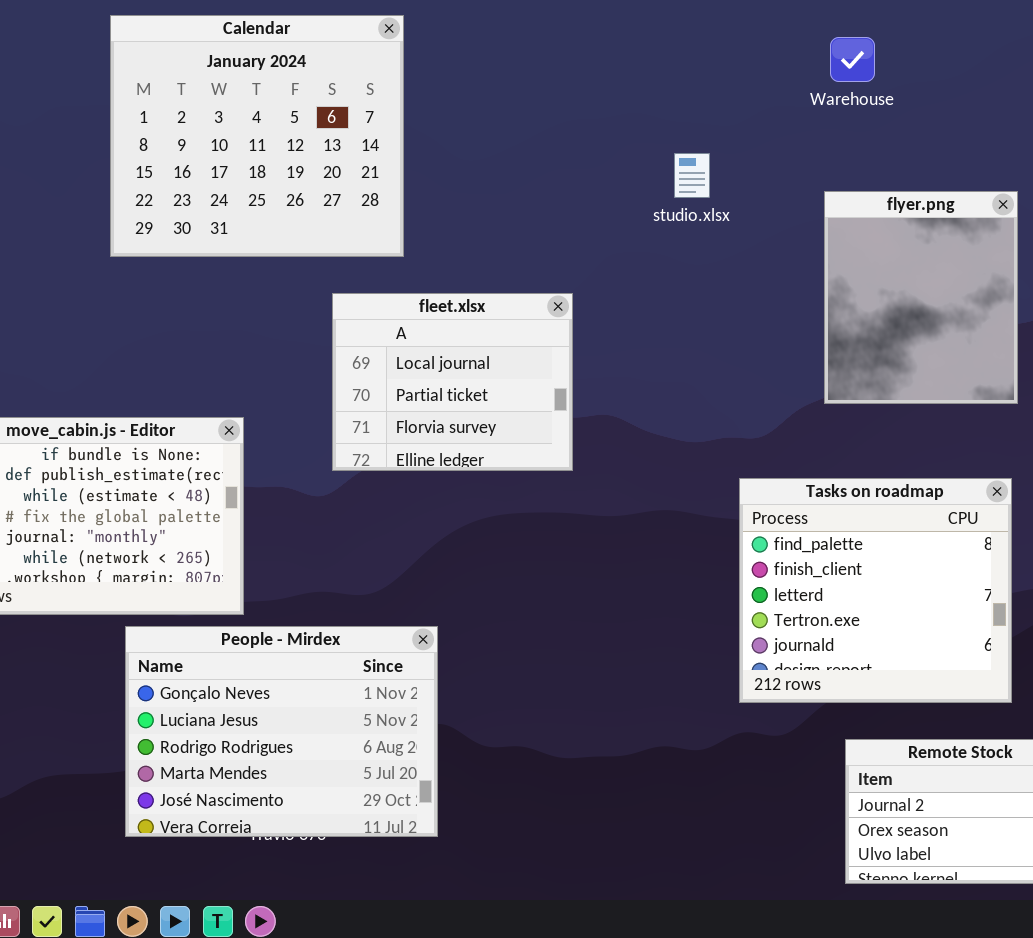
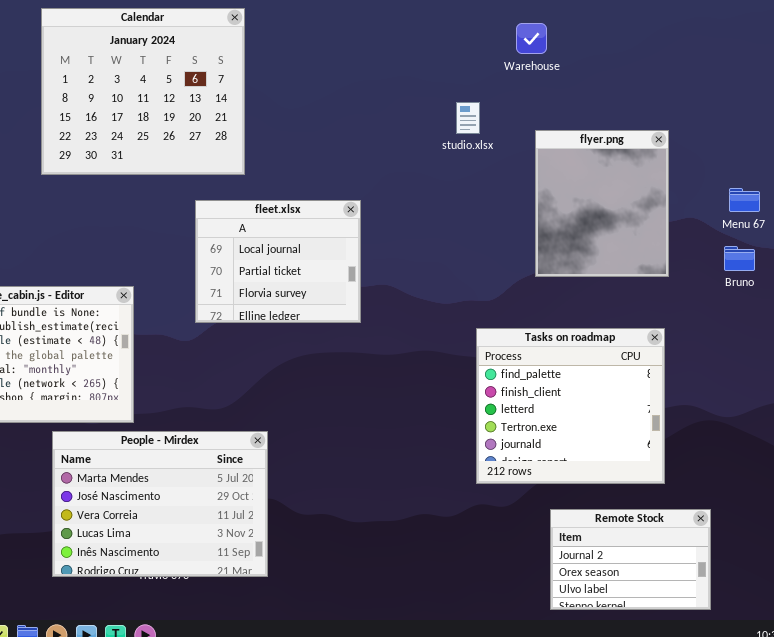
Warehouse: [830,37,875,82] -> [516,23,547,54], moved
studio.xlsx: [674,153,710,198] -> [456,102,480,134], moved
People - Mirdex: [125,626,438,837] -> [52,431,268,577], scrolled down 3 rows

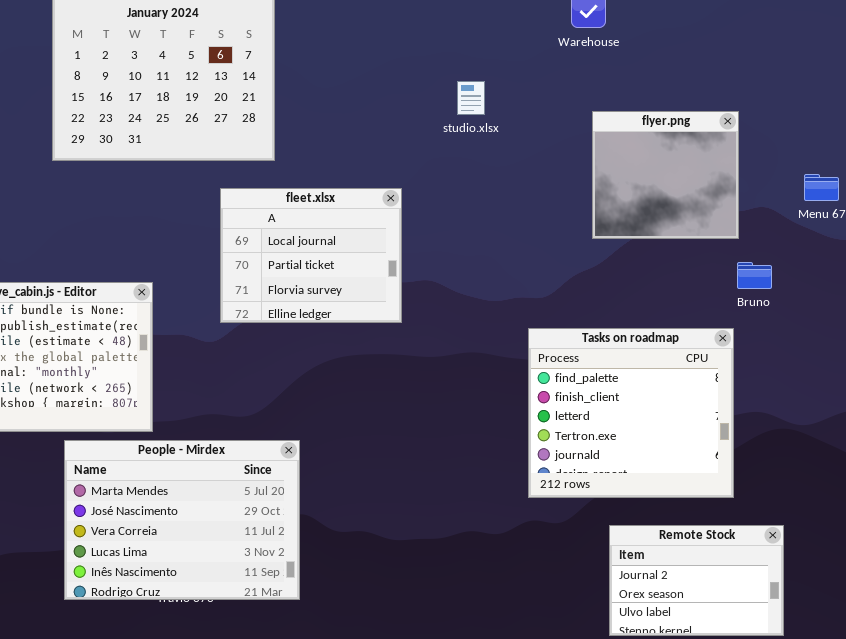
studio.xlsx: [456,102,480,134] -> [457,81,485,115], moved
flyer.png: [535,130,669,277] -> [592,111,739,239], resized
Bruno: [724,246,755,271] -> [737,262,772,289], moved

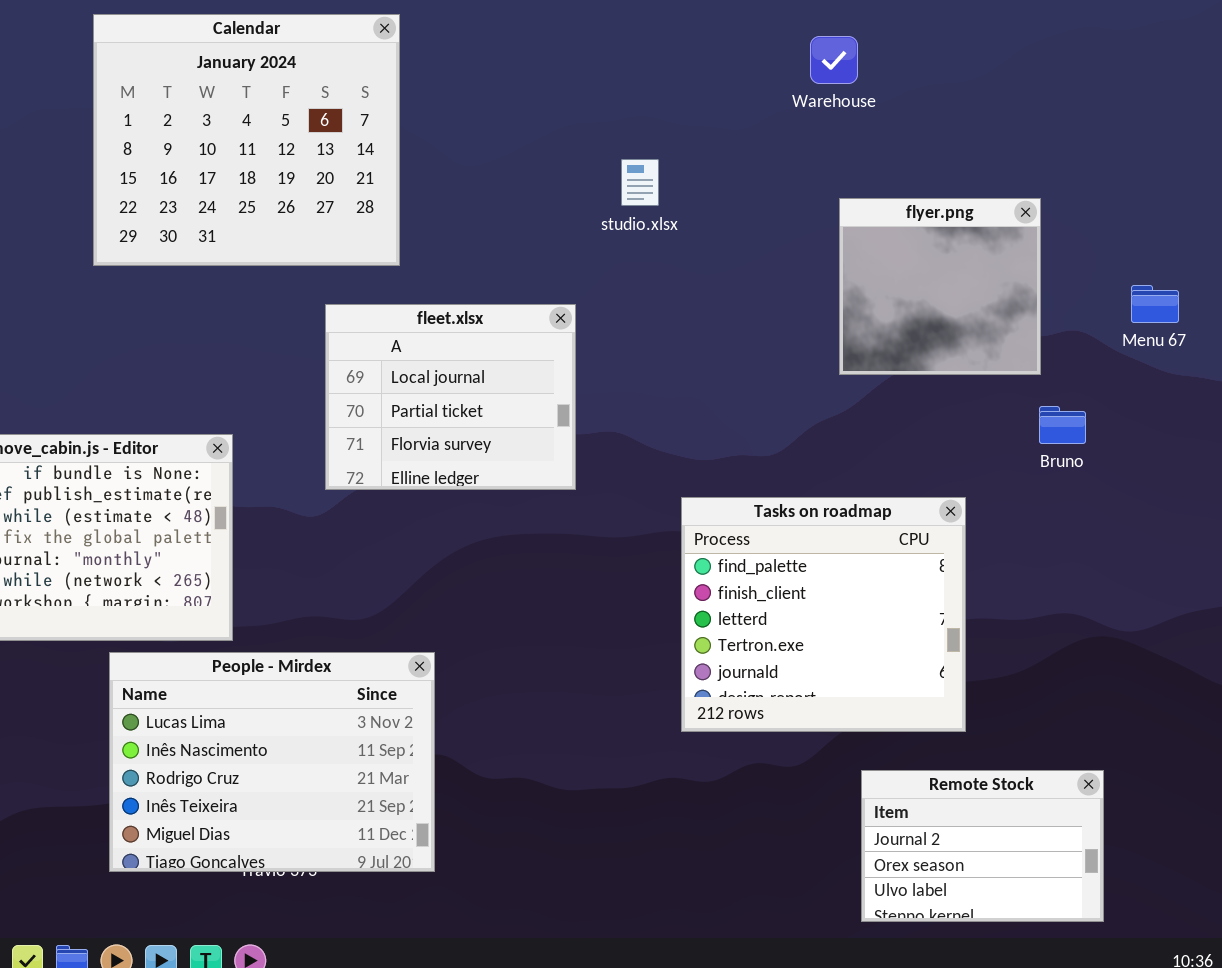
studio.xlsx: [457,81,485,115] -> [621,159,659,206], moved
Tasks on roadmap: [528,328,734,498] -> [681,497,966,732], moved
People - Mirdex: [64,440,300,600] -> [109,652,435,872], scrolled down 3 rows

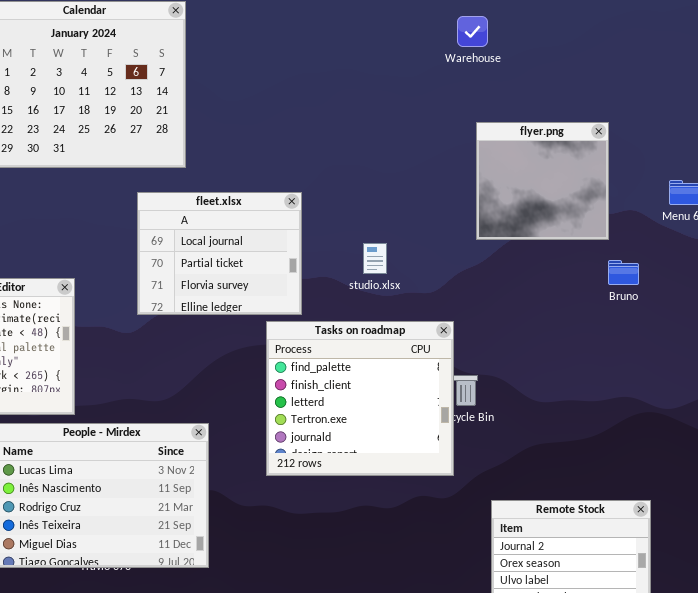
studio.xlsx: [621,159,659,206] -> [363,243,387,274], moved
Tasks on roadmap: [681,497,966,732] -> [266,321,454,476], moved

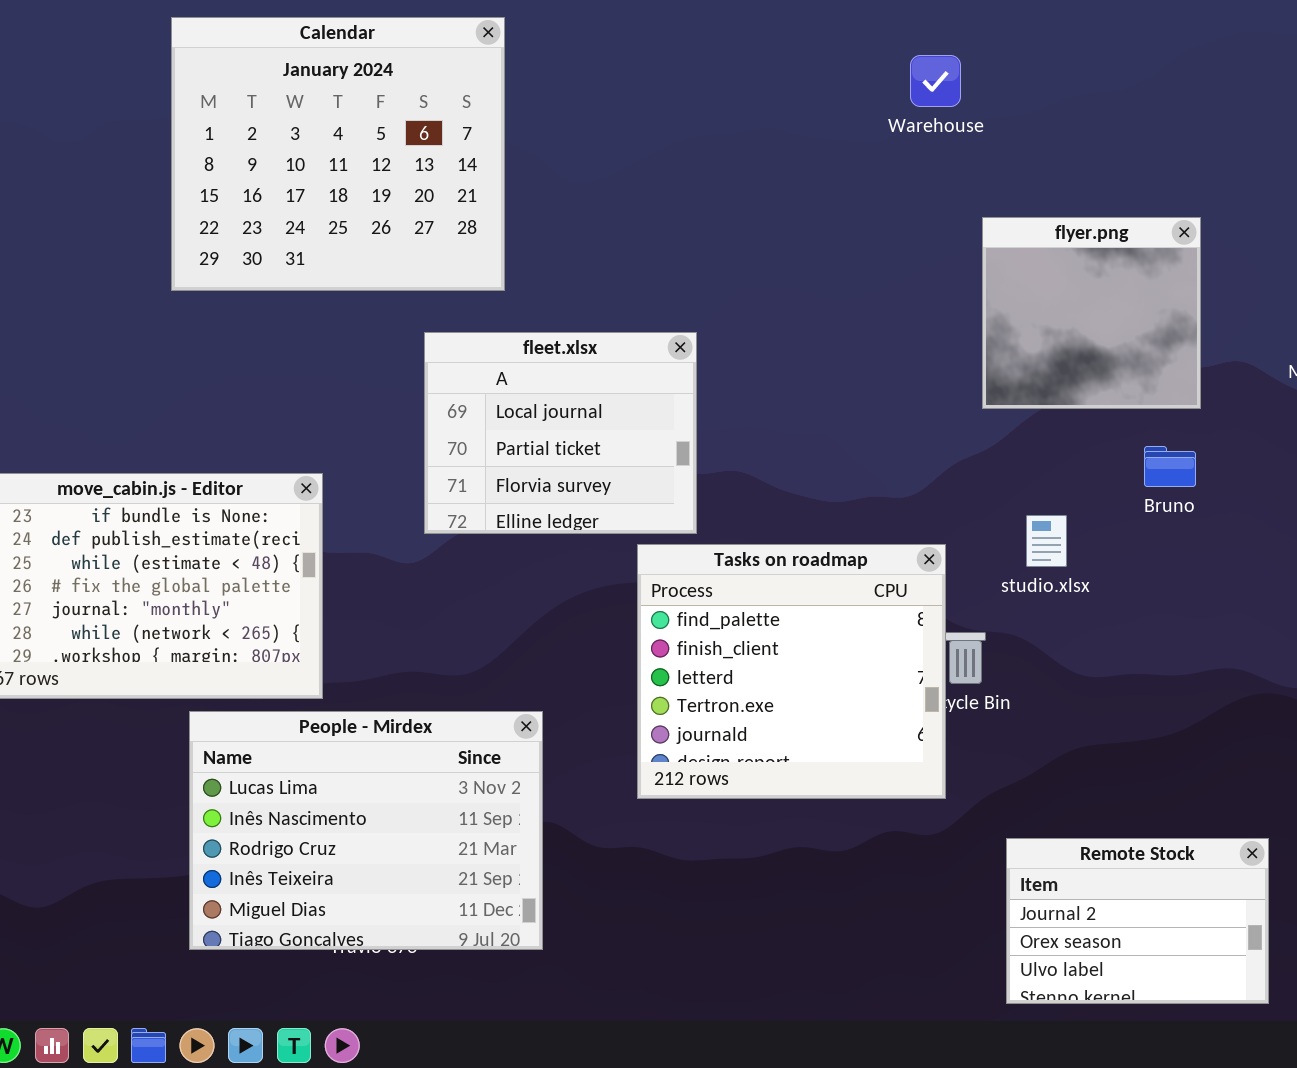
Warehouse: [457,16,488,47] -> [910,55,961,107], moved
studio.xlsx: [363,243,387,274] -> [1026,515,1067,567], moved
Bruno: [608,260,639,285] -> [1144,446,1196,487], moved

